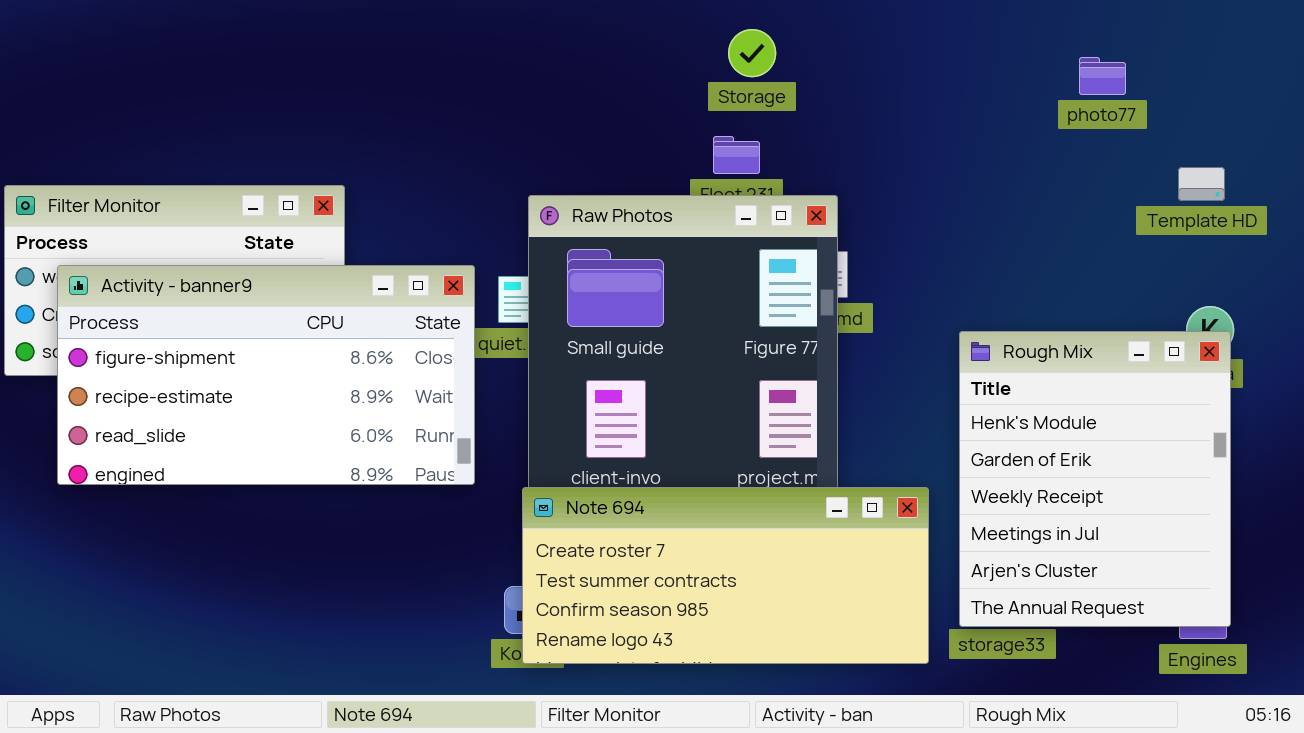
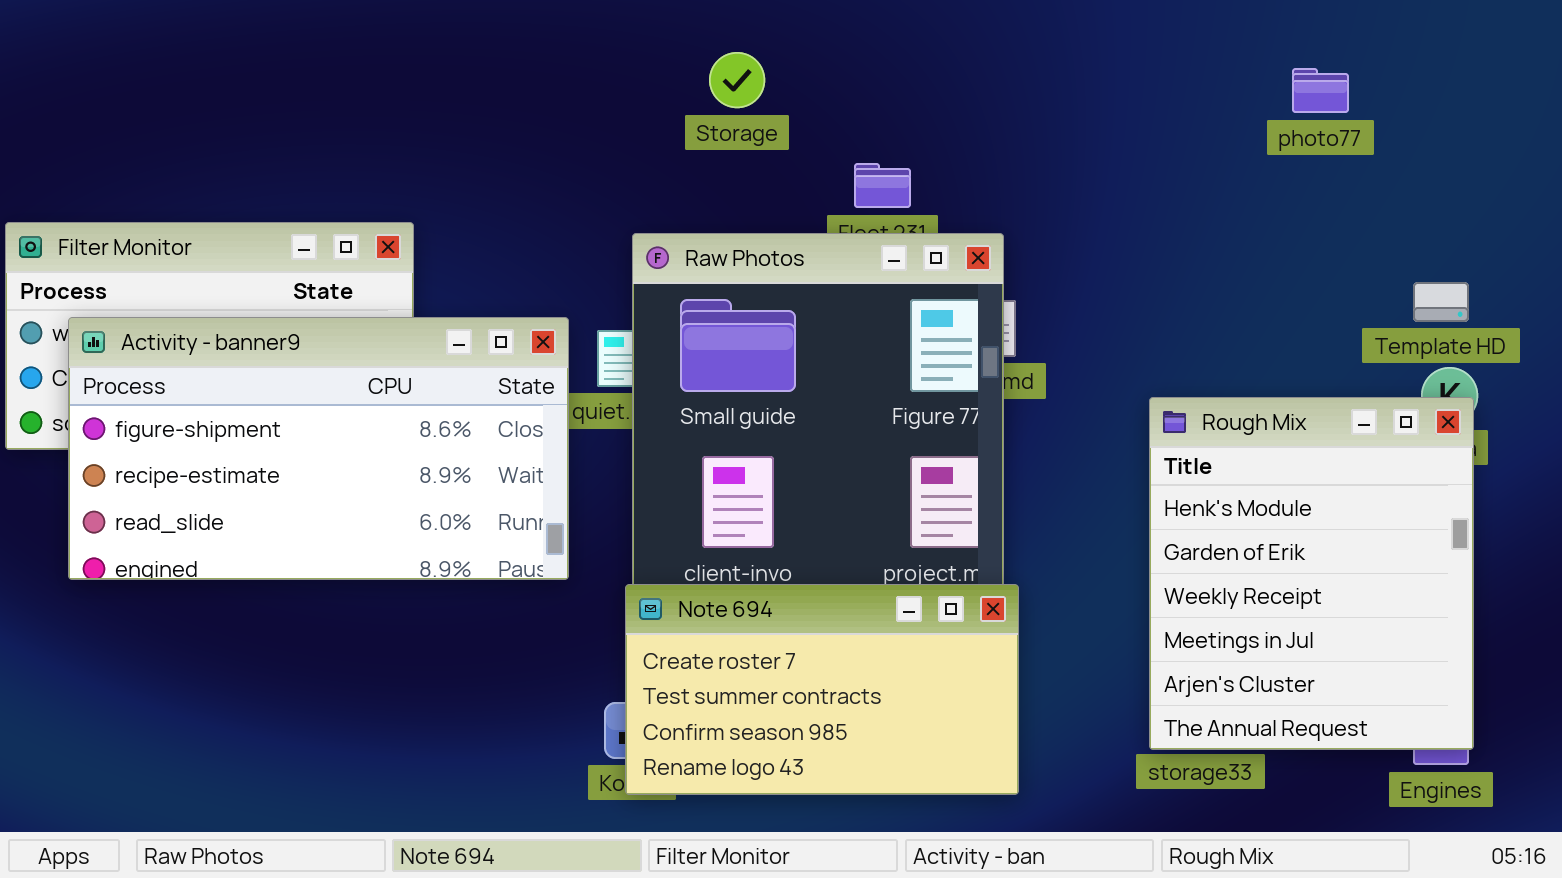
Storage: [728,29,776,77] -> [709,52,765,108], moved
Template HD: [1178,167,1225,201] -> [1413,282,1469,322], moved
Note 694: [522,487,929,664] -> [625,584,1019,795], resized

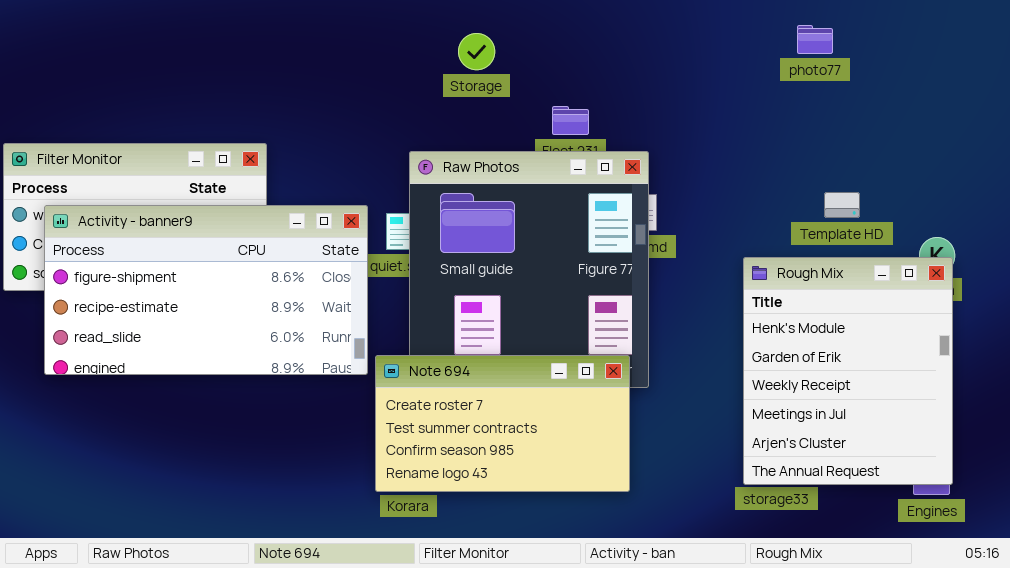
photo77: [1292,68,1349,113] -> [797,25,833,54], moved
Template HD: [1413,282,1469,322] -> [824,192,860,218], moved
Note 694: [625,584,1019,795] -> [375,355,630,492], moved

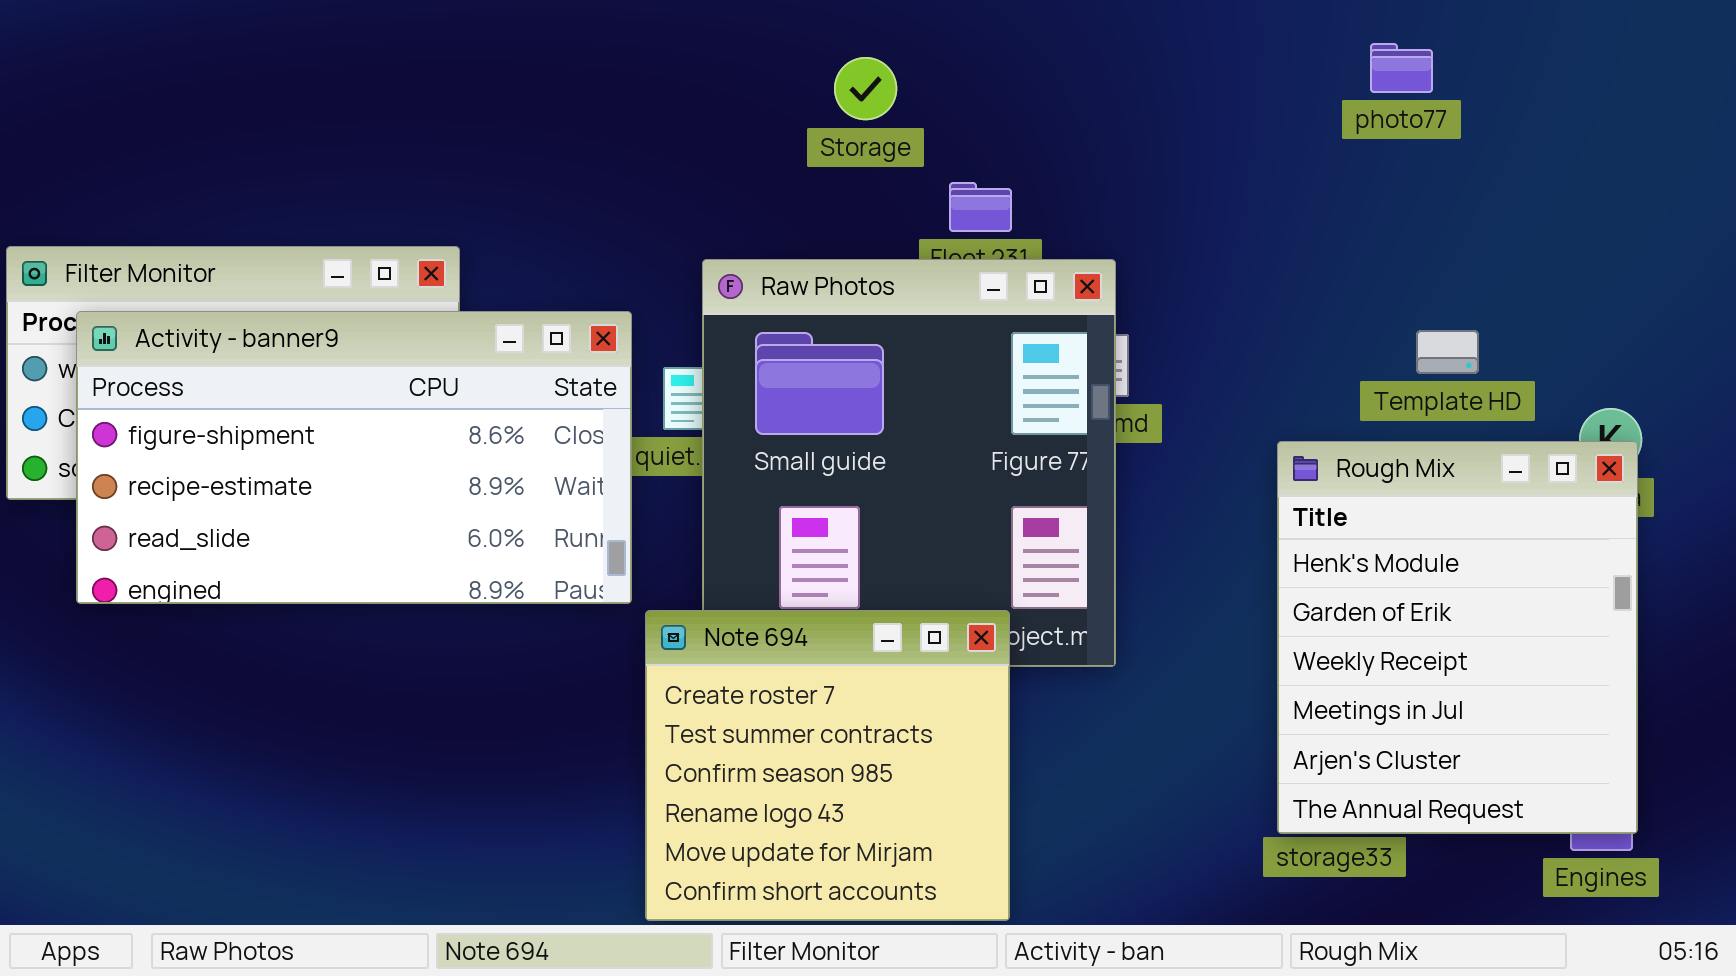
Storage: [458,33,495,70] -> [834,57,897,120], moved
Activity - banner9: [44,205,368,375] -> [76,311,632,604], moved
Note 694: [375,355,630,492] -> [645,610,1010,921], resized

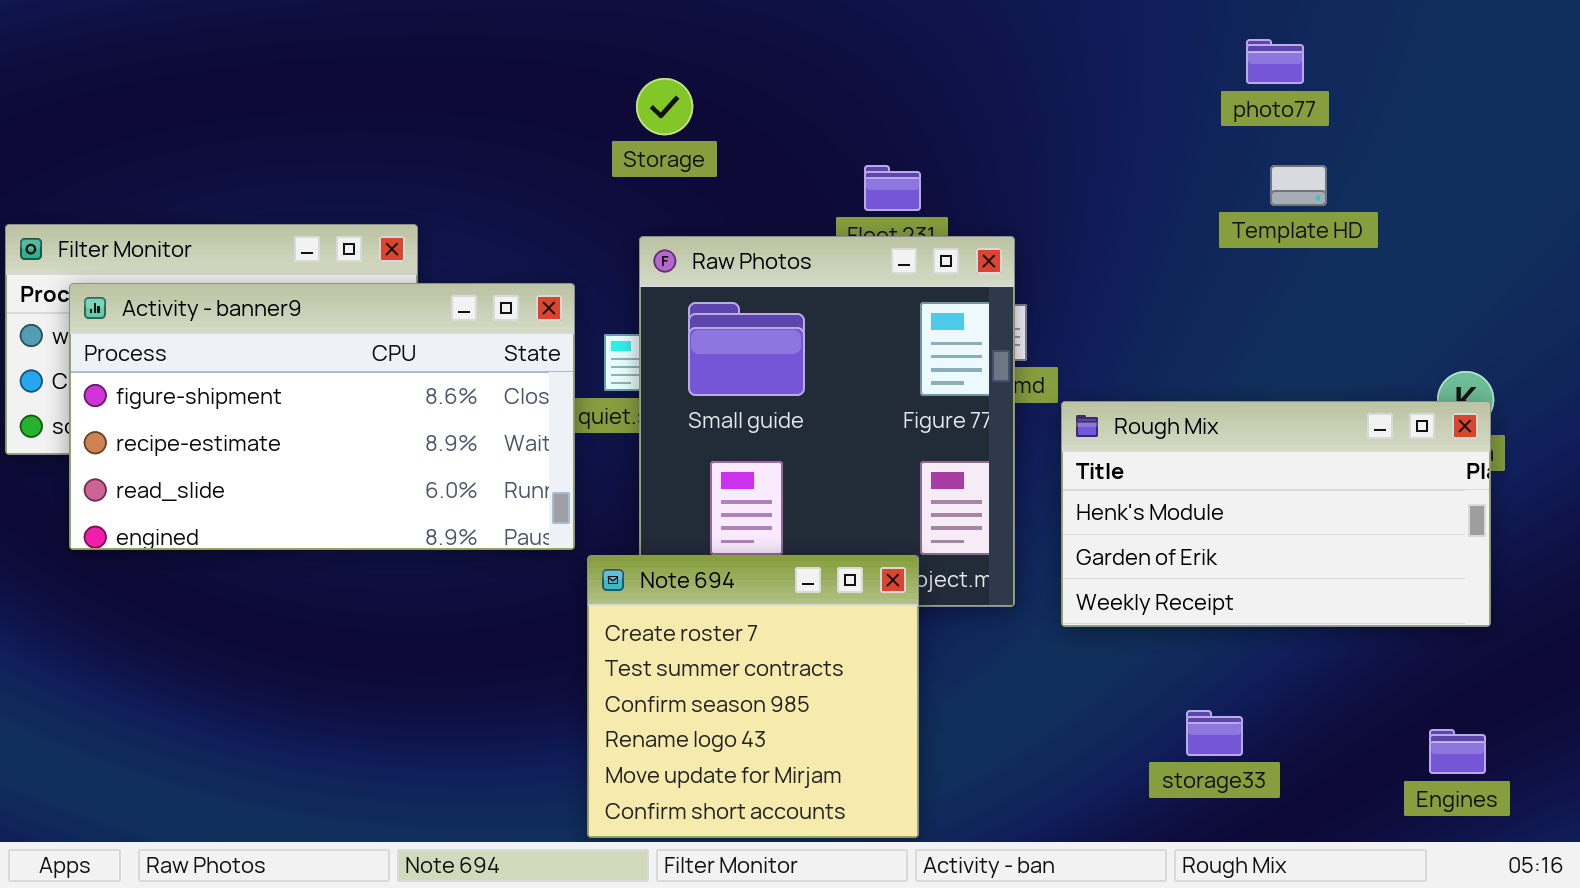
Storage: [834,57,897,120] -> [636,78,693,135], moved
Template HD: [1416,330,1479,374] -> [1270,165,1327,206], moved
Rough Mix: [1277,441,1638,834] -> [1061,401,1491,627], resized

